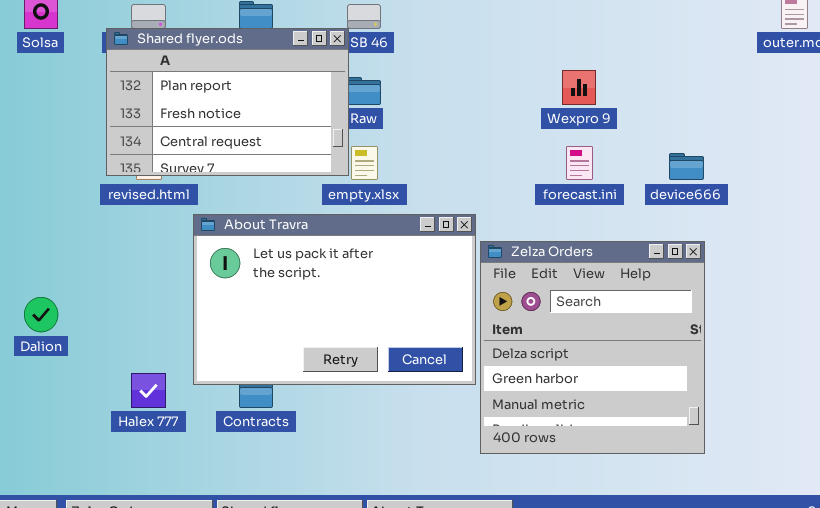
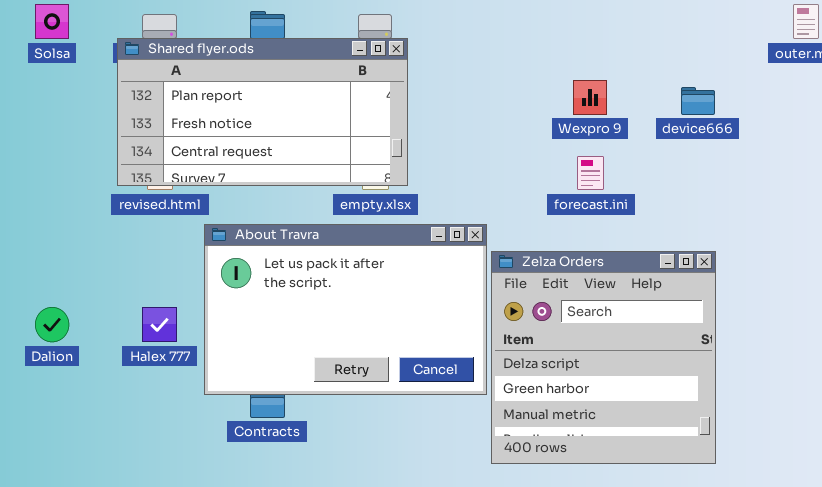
Shared flyer.ods: [106,28,349,176] -> [117,38,408,186], resized
device666: [669,153,704,180] -> [681,87,715,115], moved
Halex 777: [131,373,166,408] -> [142,307,177,342], moved

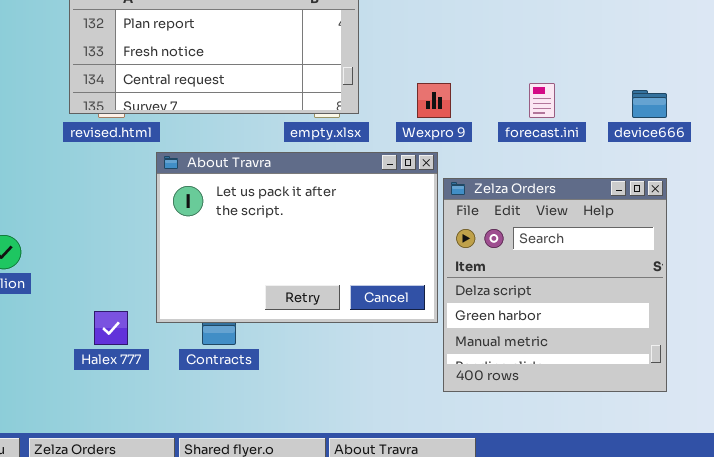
Wexpro 9: [573,80,607,115] -> [417,83,451,118], moved
device666: [681,87,715,115] -> [632,90,667,118], moved
Halex 777: [142,307,177,342] -> [94,311,128,345], moved

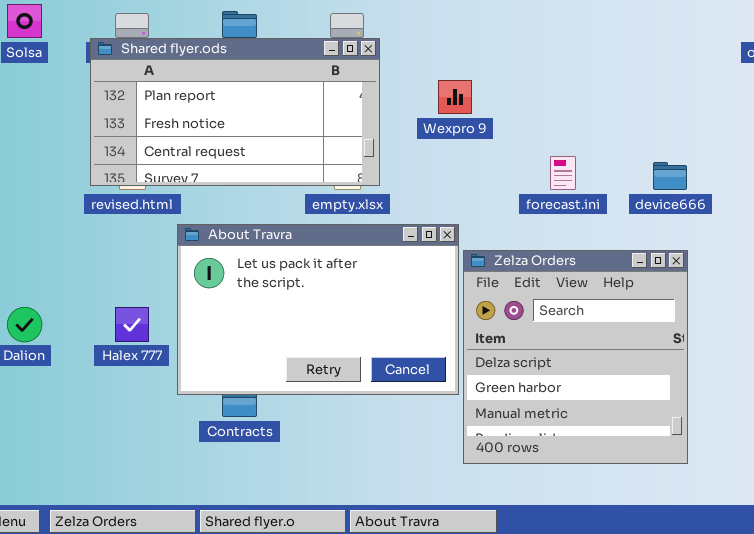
Wexpro 9: [417,83,451,118] -> [438,80,472,114], moved
Halex 777: [94,311,128,345] -> [115,307,149,342], moved

